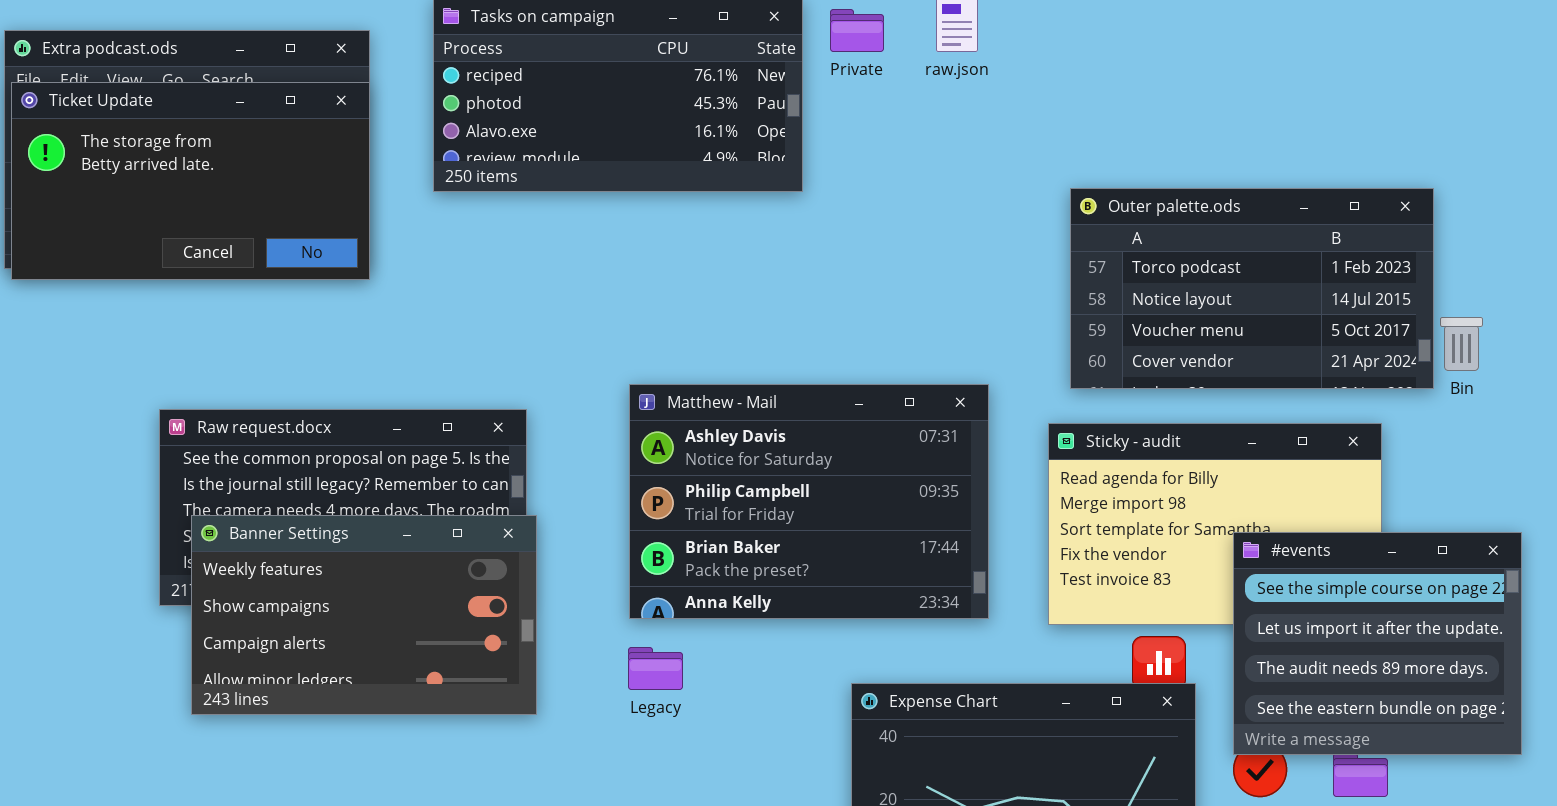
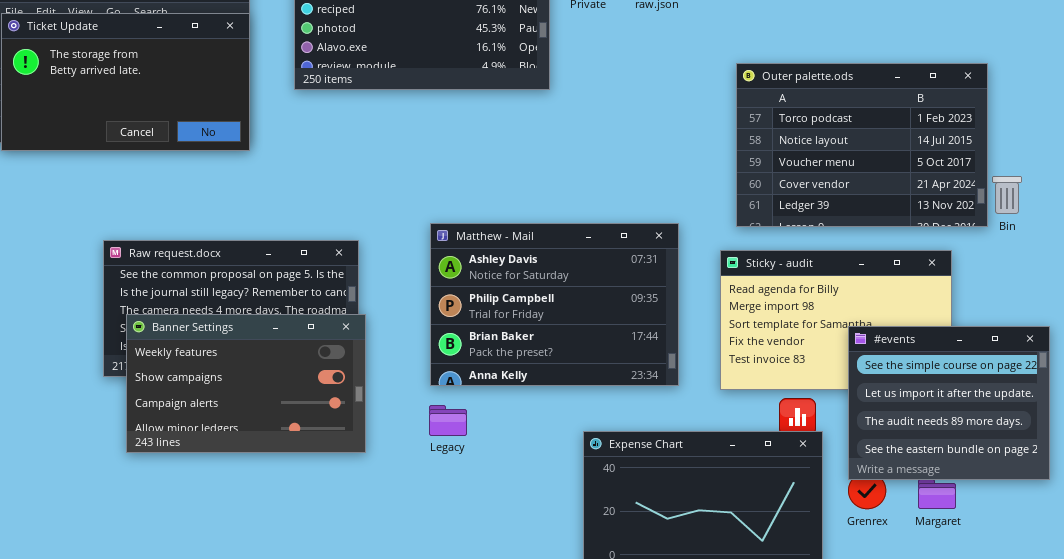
Outer palette.ods: [1070,188,1434,389] -> [736,63,988,227], resized

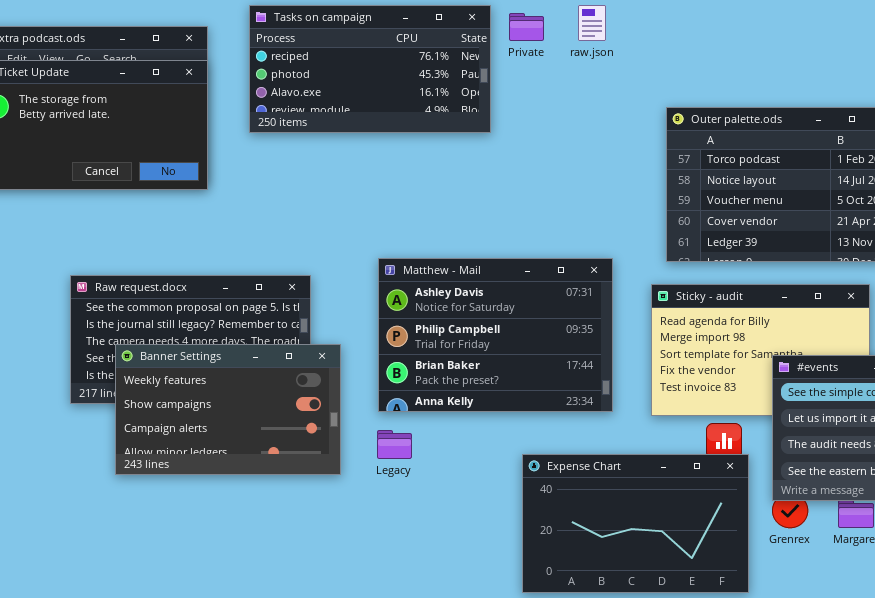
Banner Settings: [126,314,366,453] -> [115,344,341,475], moved

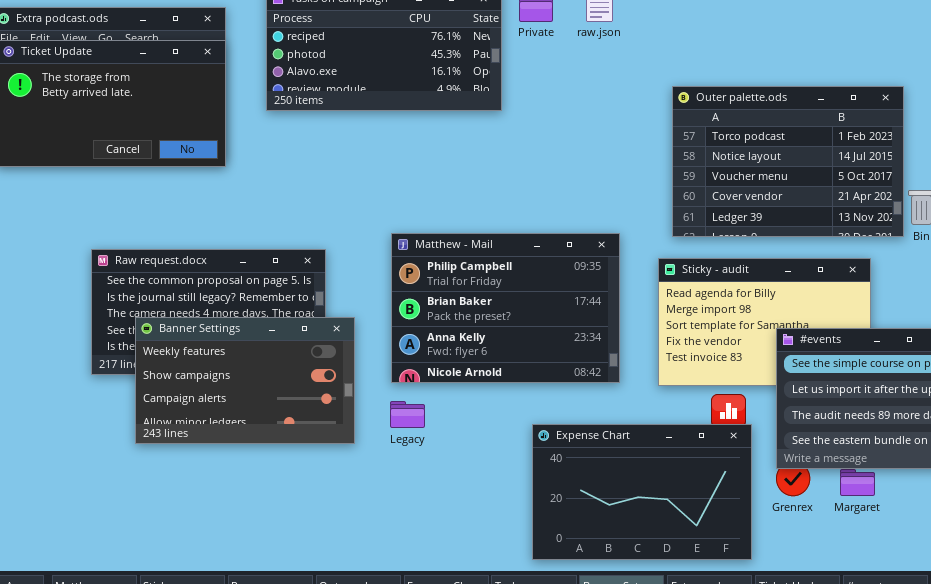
Matthew - Mail: [378,258,613,412] -> [391,233,620,383], scrolled down 1 row

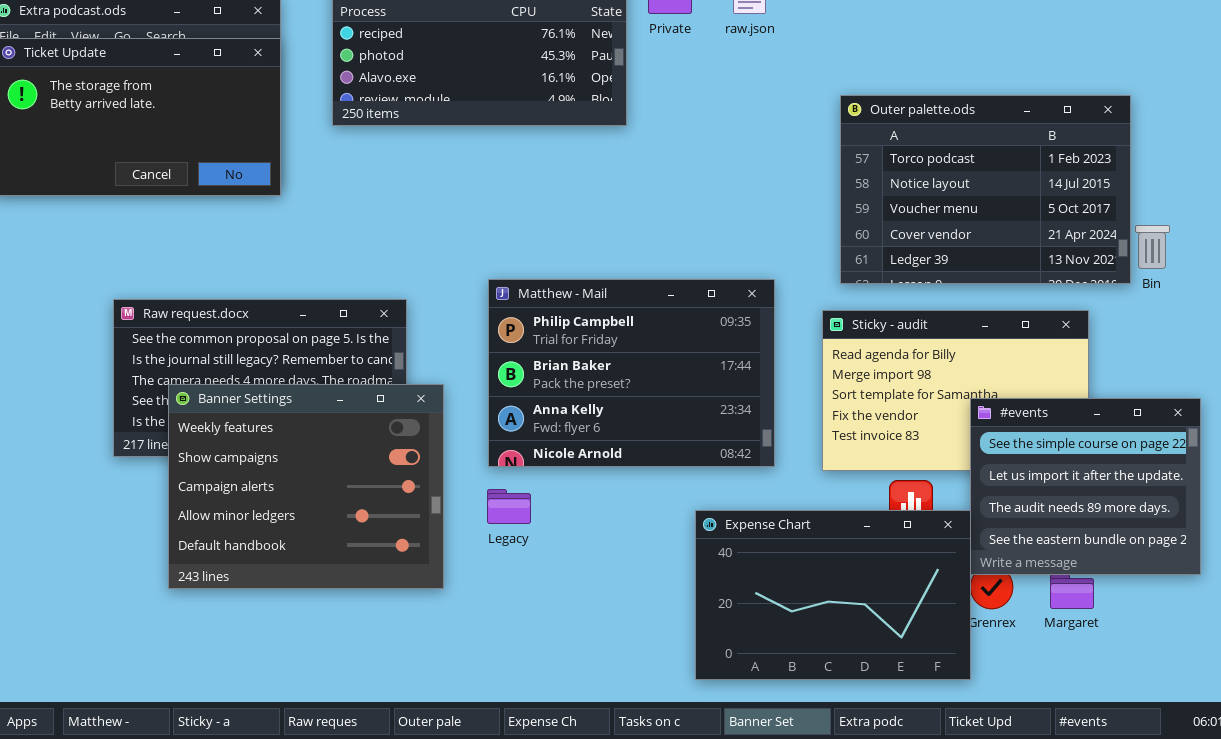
Banner Settings: [135,317,355,444] -> [168,384,444,589], resized
Expense Chart: [532,424,752,560] -> [695,510,971,680], moved

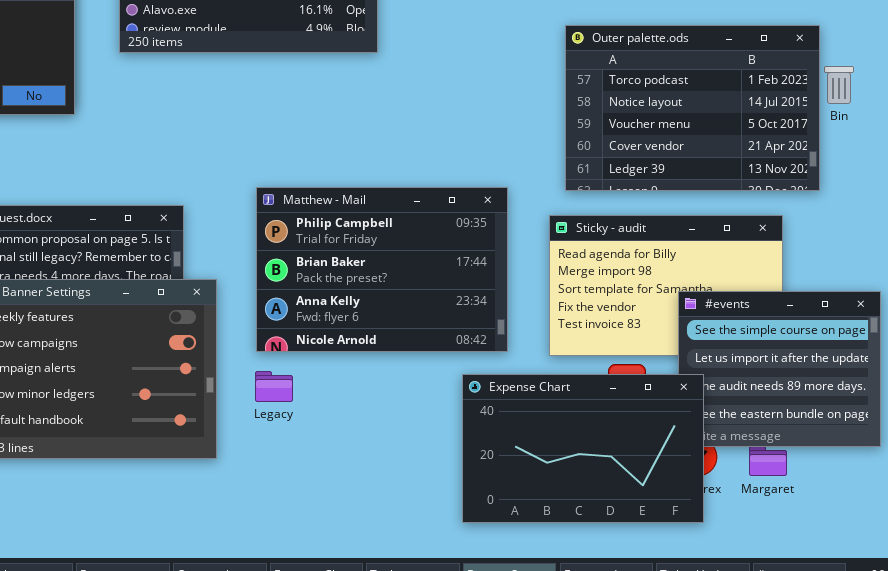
Bin: [1135,225,1170,269] -> [824,66,854,104], moved
Expense Chart: [695,510,971,680] -> [462,374,704,523], moved

